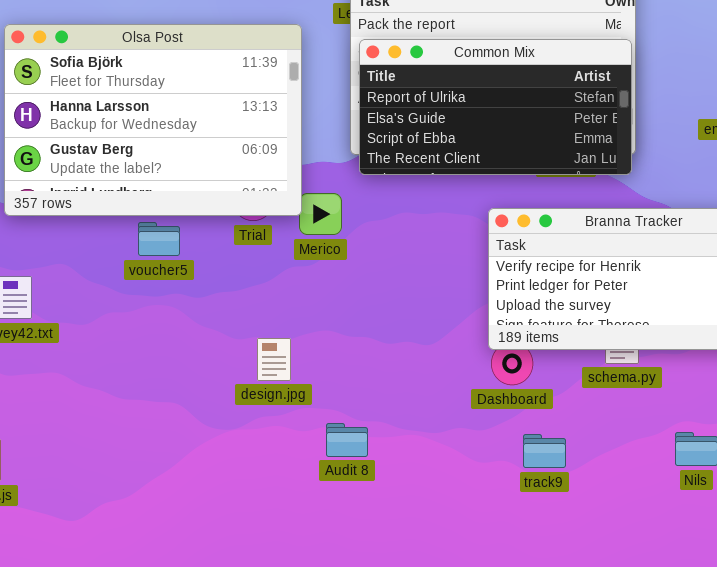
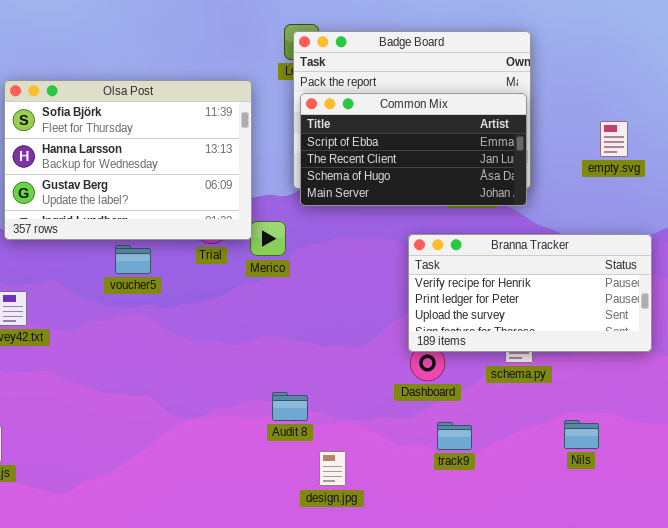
Common Mix: [359,39,632,175] -> [300,93,527,206], scrolled down 2 rows
design.jpg: [257,338,291,381] -> [319,451,346,486], moved
Audit 8: [326,423,368,457] -> [272,392,308,421], moved

